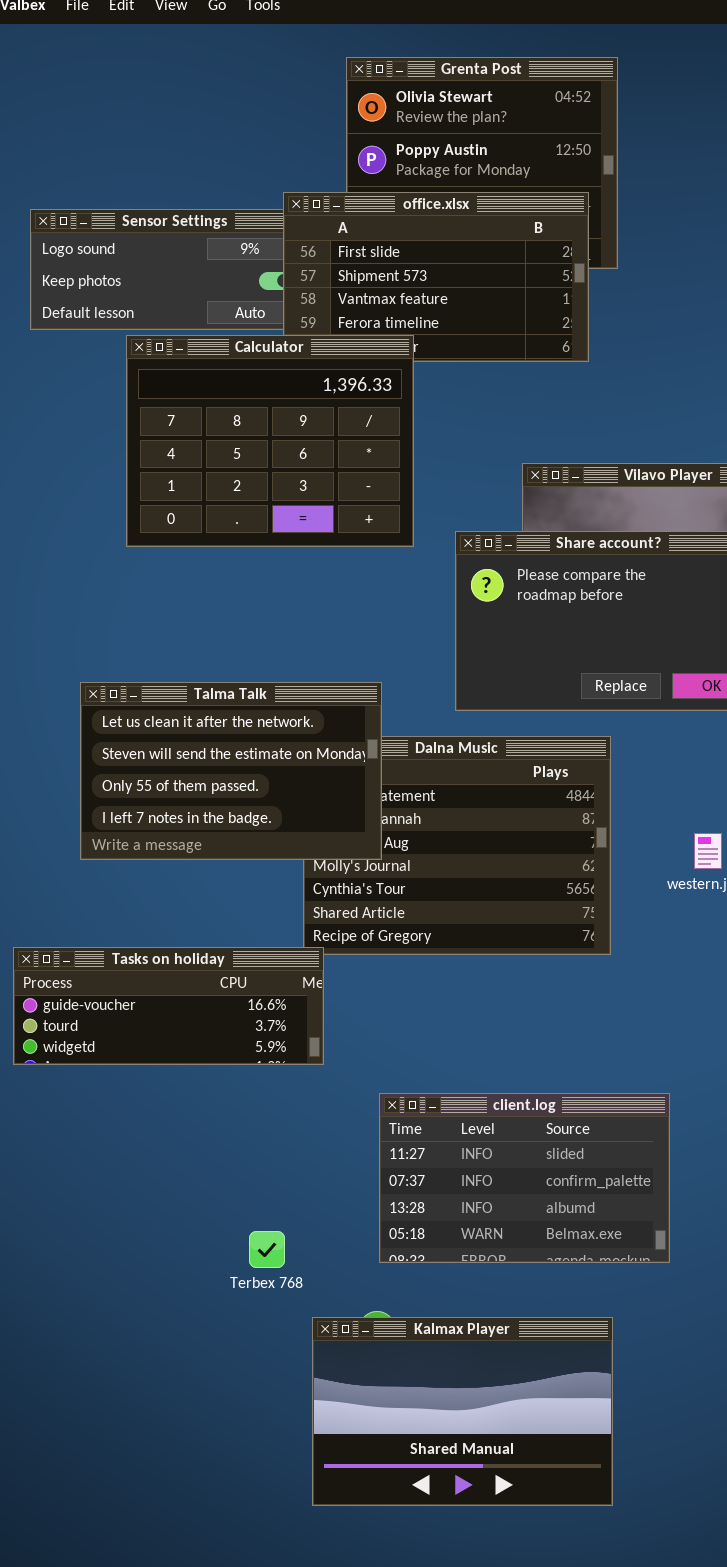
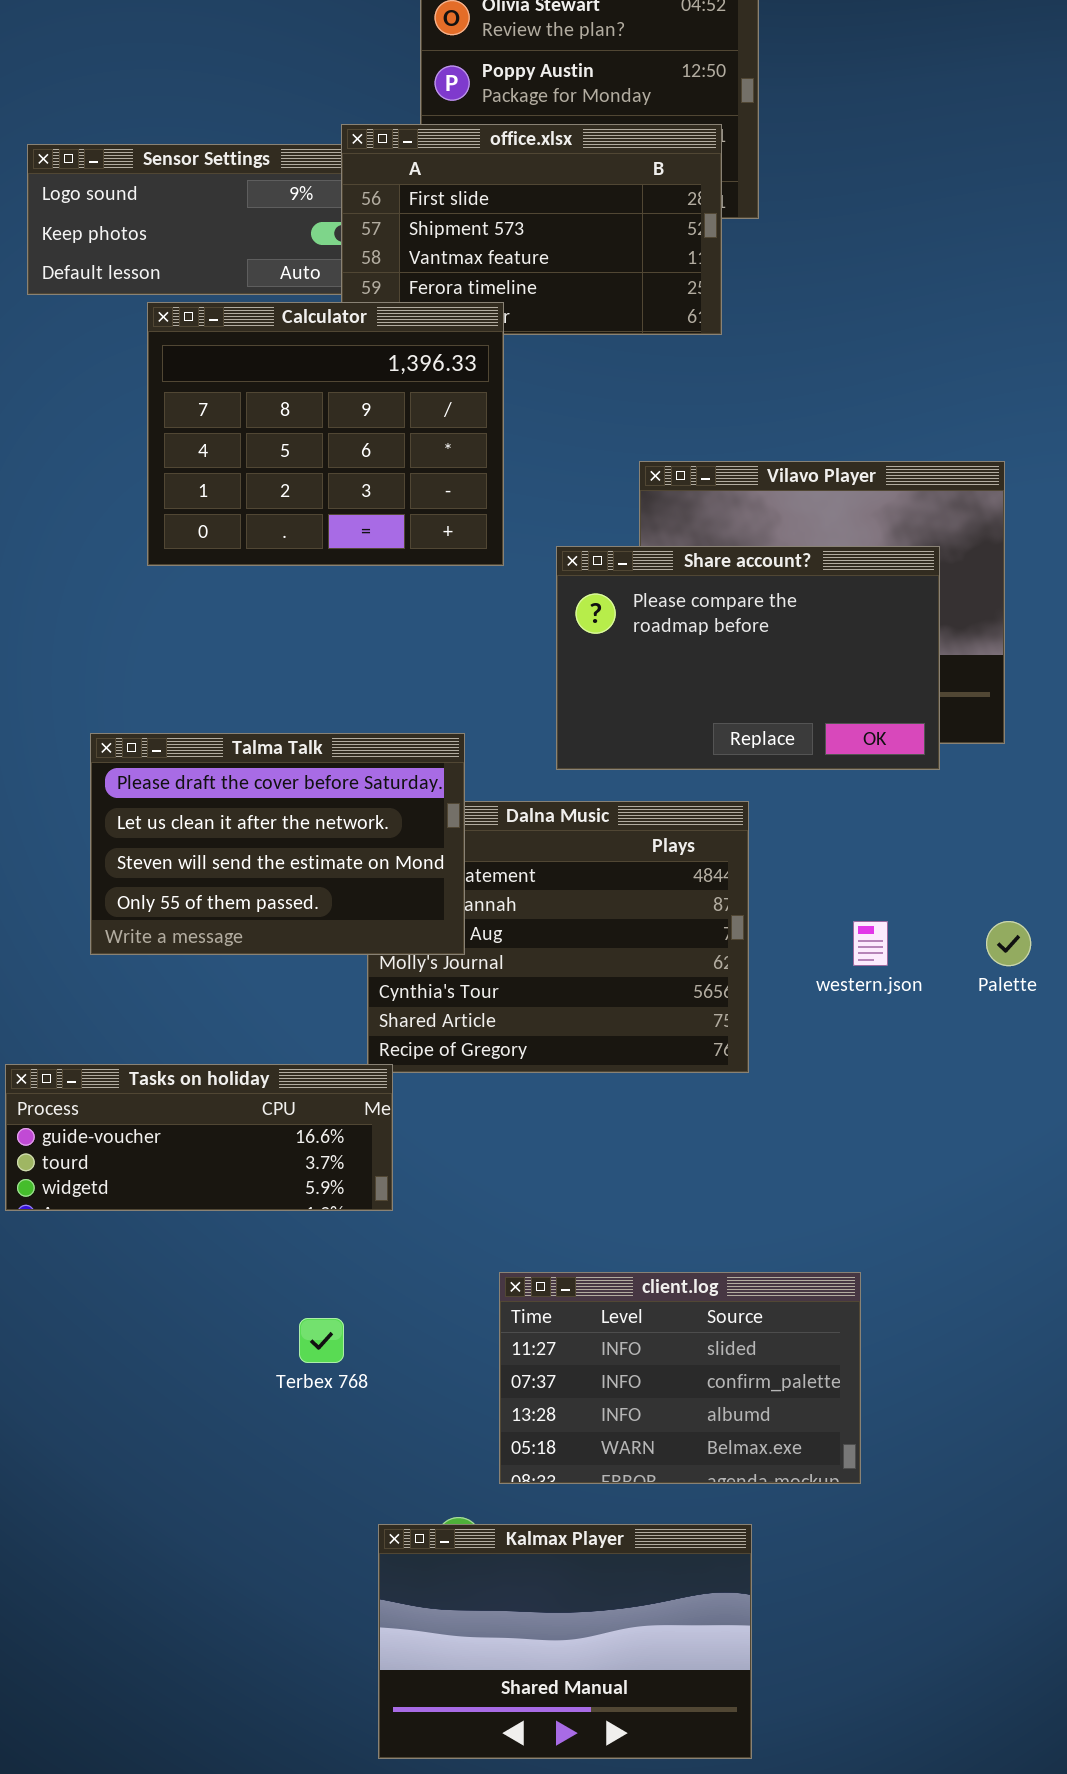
Talma Talk: [80,682,382,860] -> [90,733,465,955], scrolled up 1 row
client.log: [379,1093,670,1263] -> [499,1272,861,1484], moved
Terbex 768: [249,1231,285,1268] -> [299,1318,344,1363], moved

